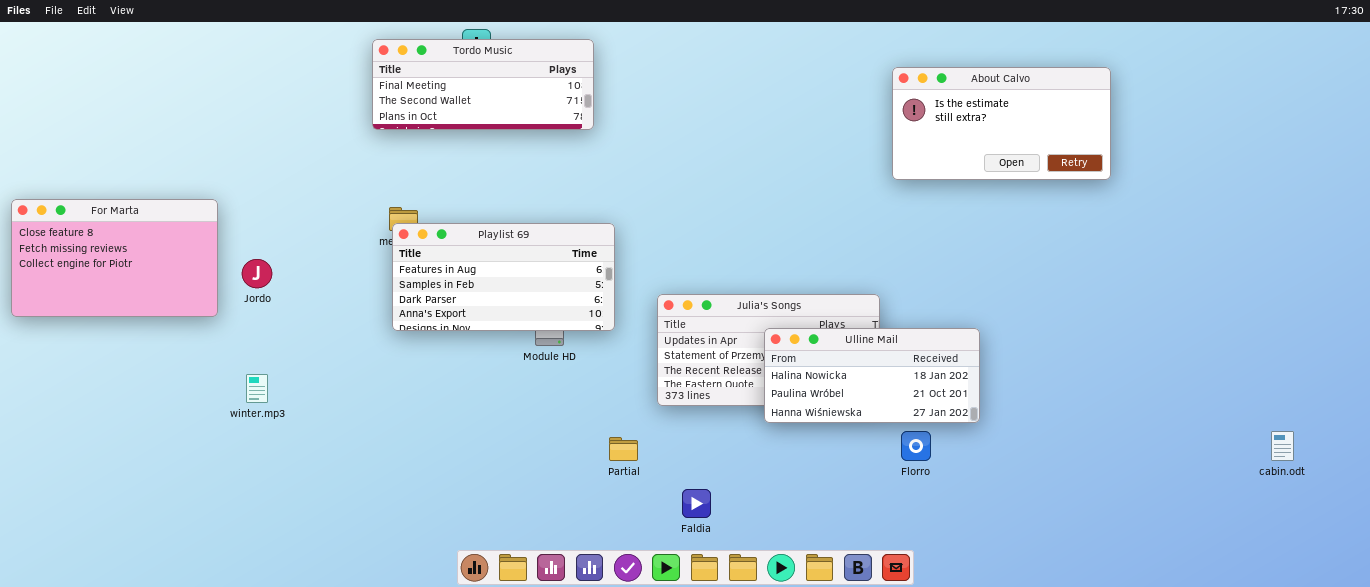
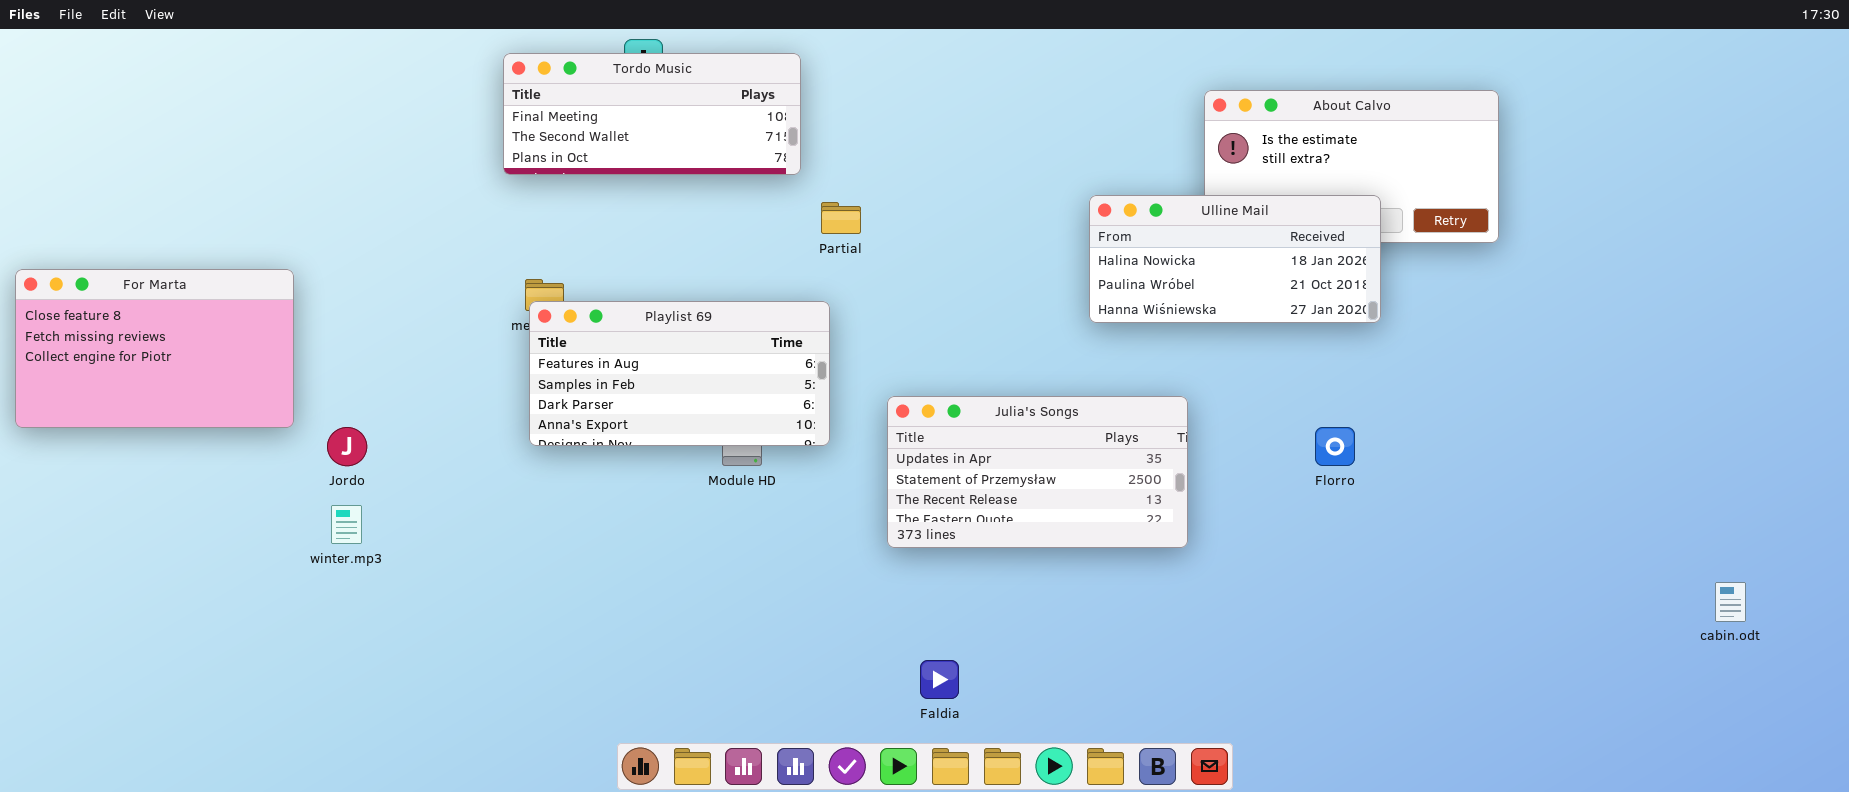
Jordo: [242,259,272,288] -> [327,427,367,466], moved
Ulline Mail: [764,328,980,423] -> [1089,195,1381,323], moved
Florro: [901,431,931,461] -> [1315,427,1355,466], moved
Partial: [609,437,638,461] -> [821,202,861,234], moved

